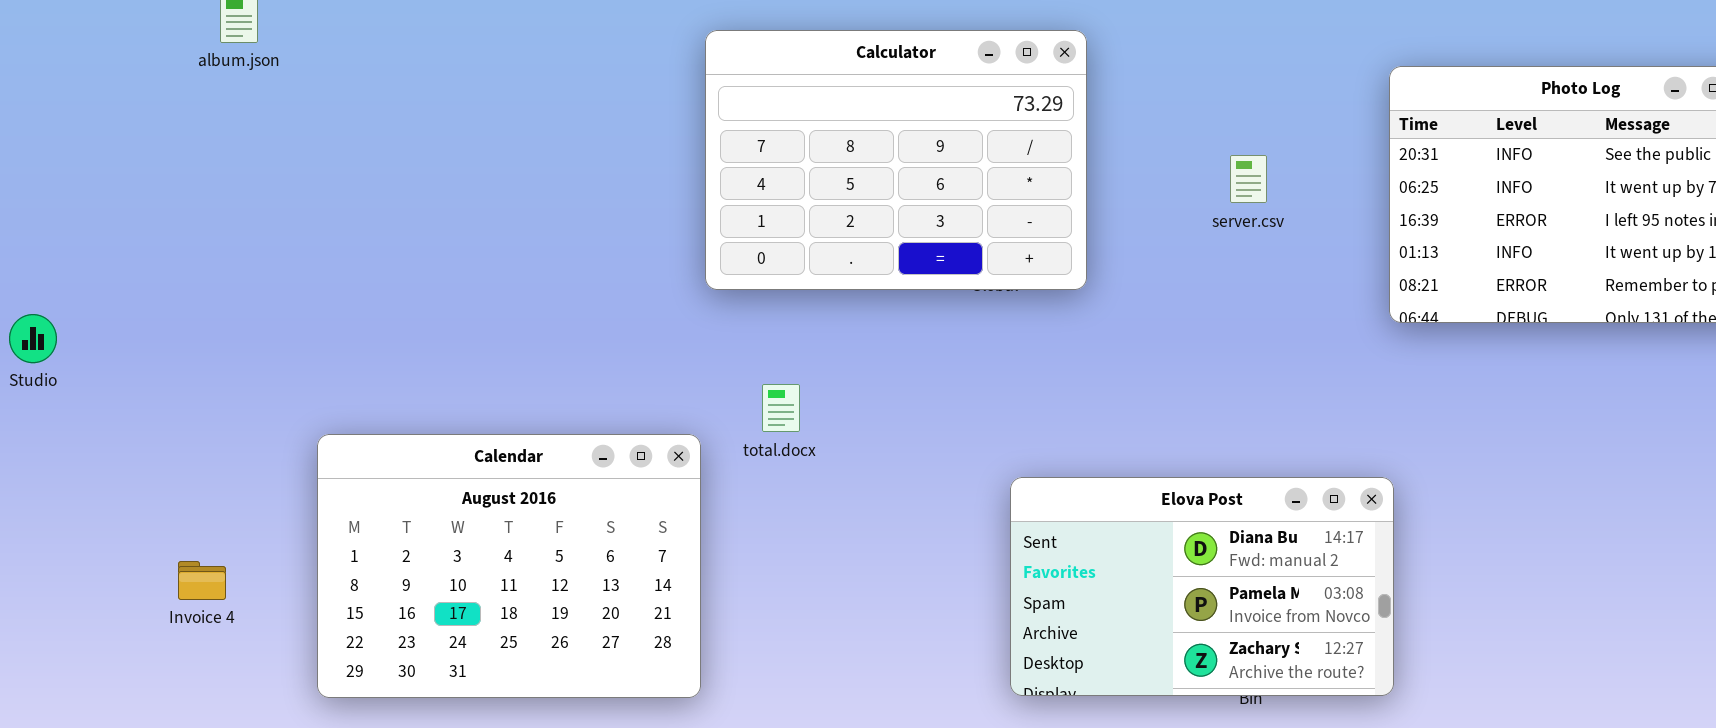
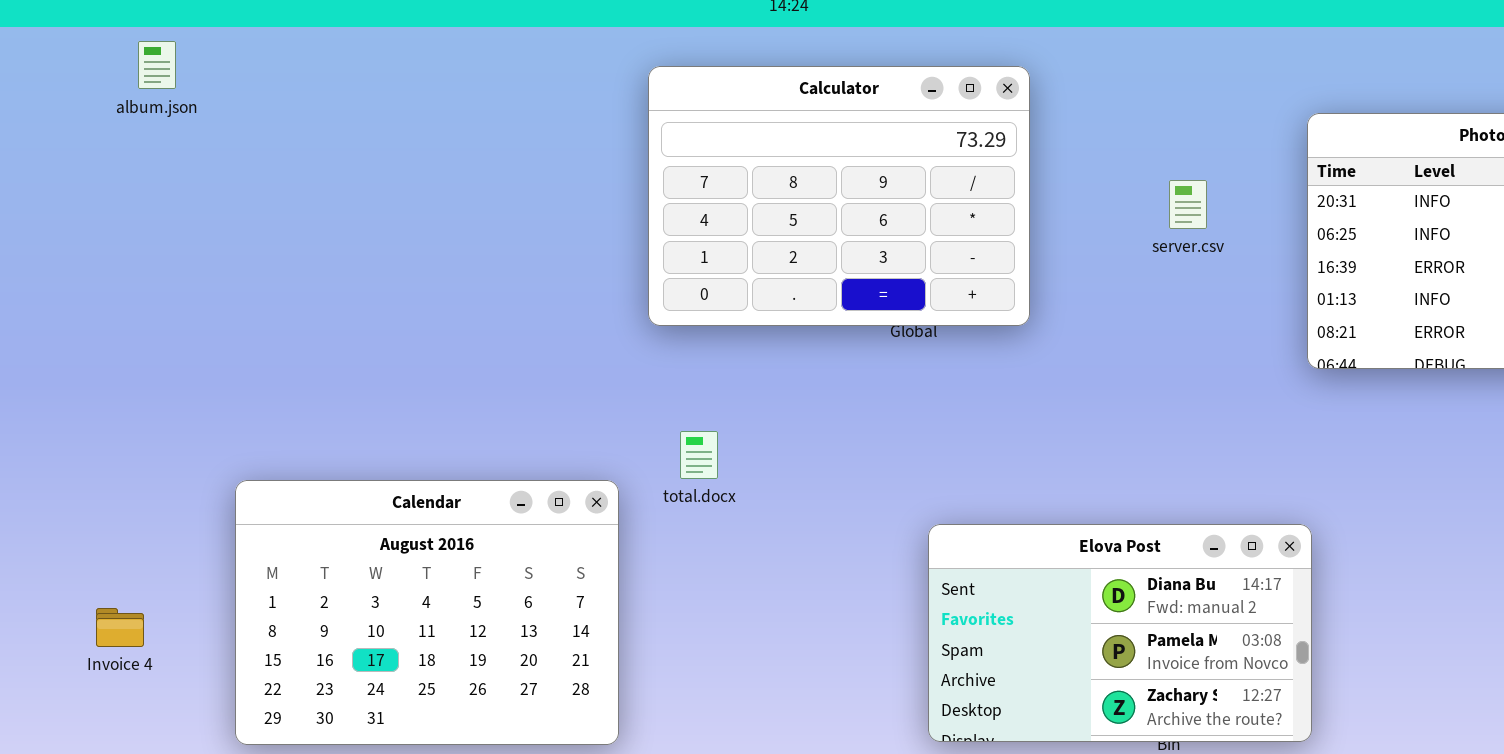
Calculator: [705,30,1087,290] -> [648,66,1030,326], moved
server.csv: [1230,155,1267,203] -> [1169,180,1207,229], moved

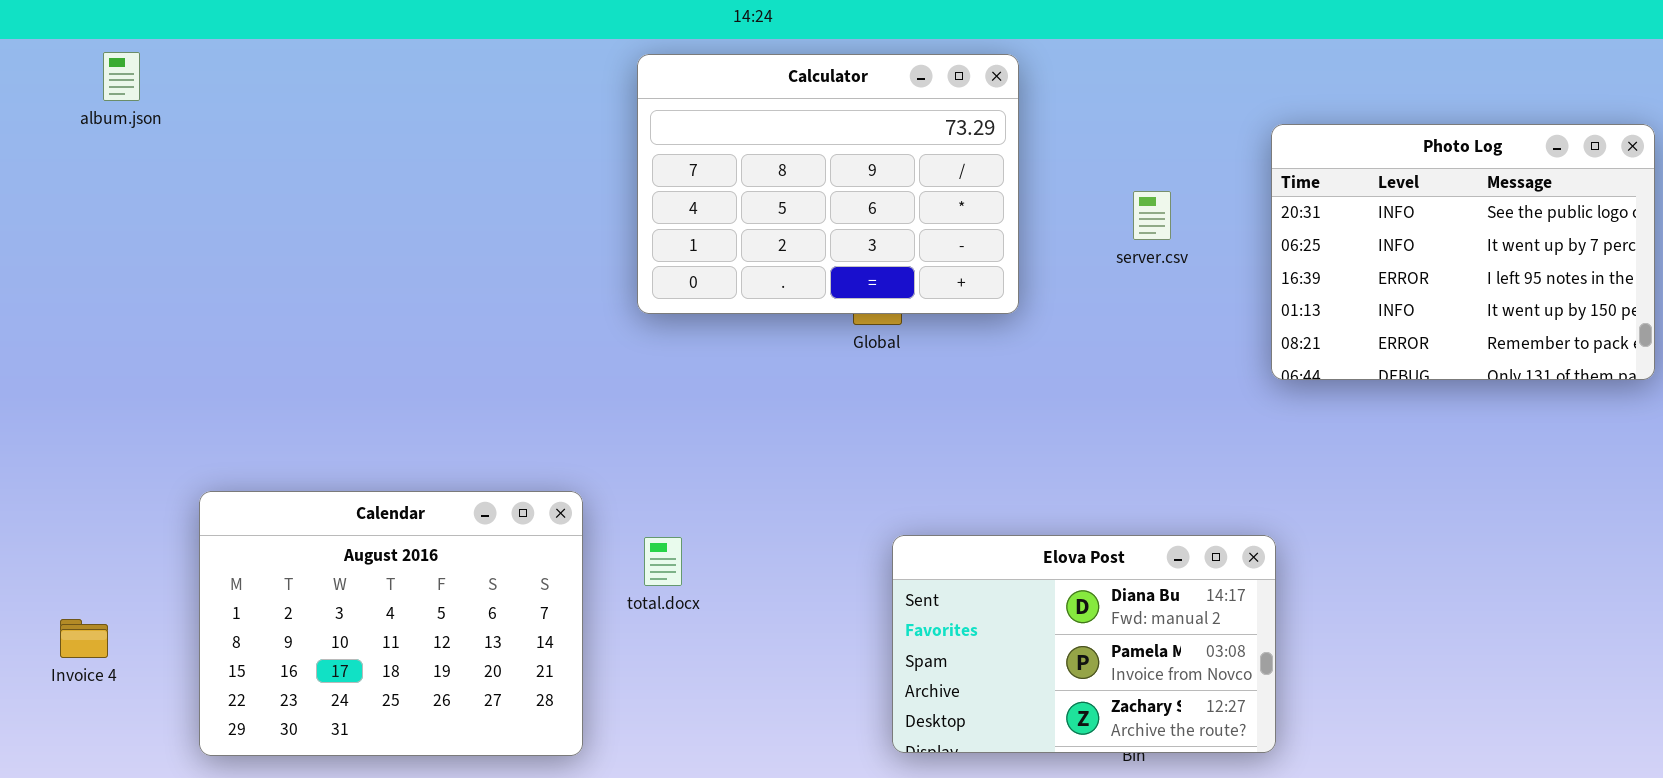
Calculator: [648,66,1030,326] -> [637,54,1019,314], moved
total.docx: [680,431,718,479] -> [644,537,682,586], moved

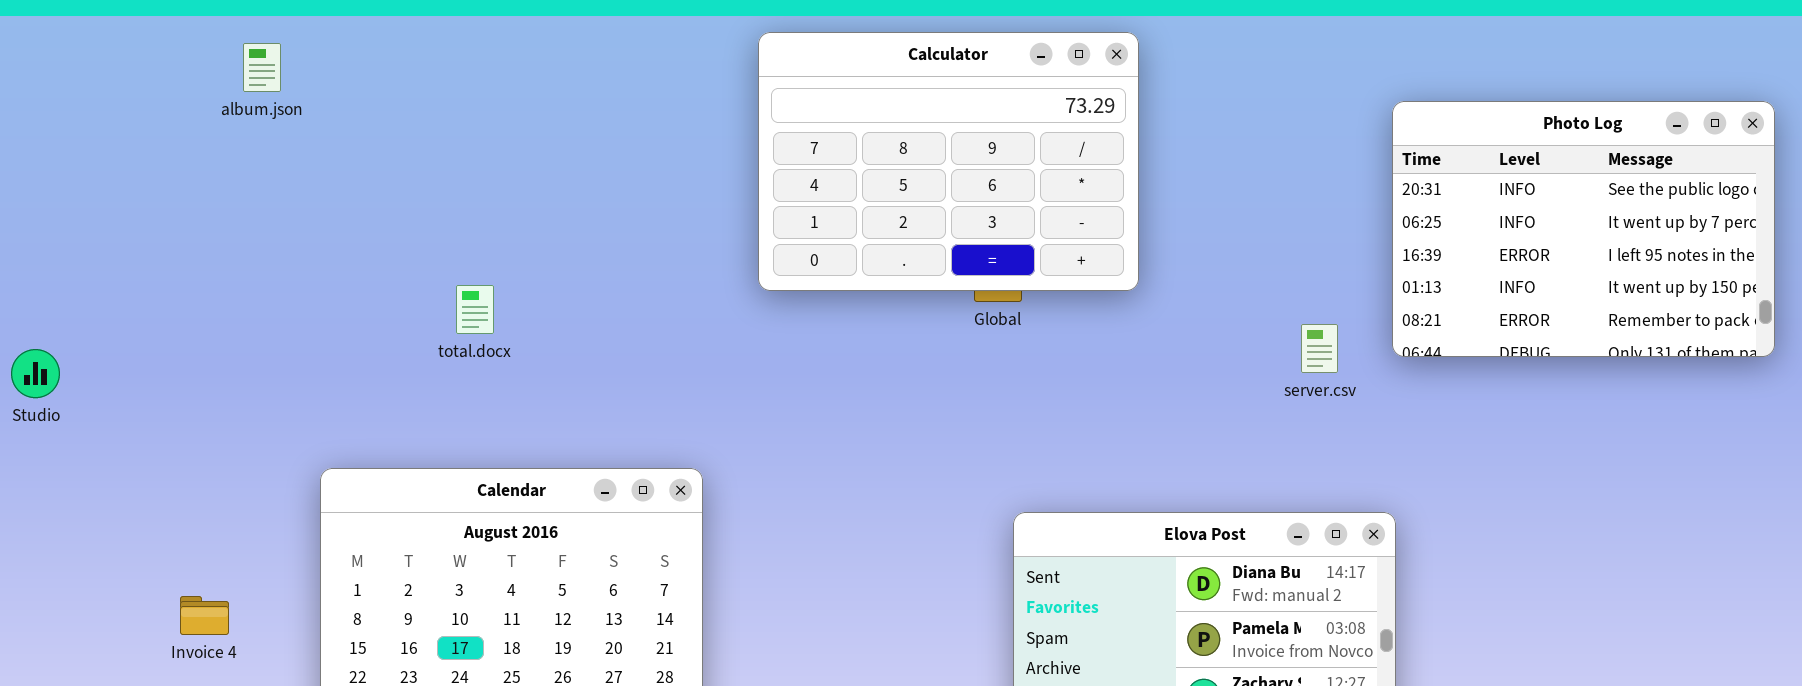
album.json: [103,52,140,101] -> [243,43,281,92], moved
server.csv: [1133,191,1171,240] -> [1301,324,1338,373], moved
total.docx: [644,537,682,586] -> [456,285,494,334], moved

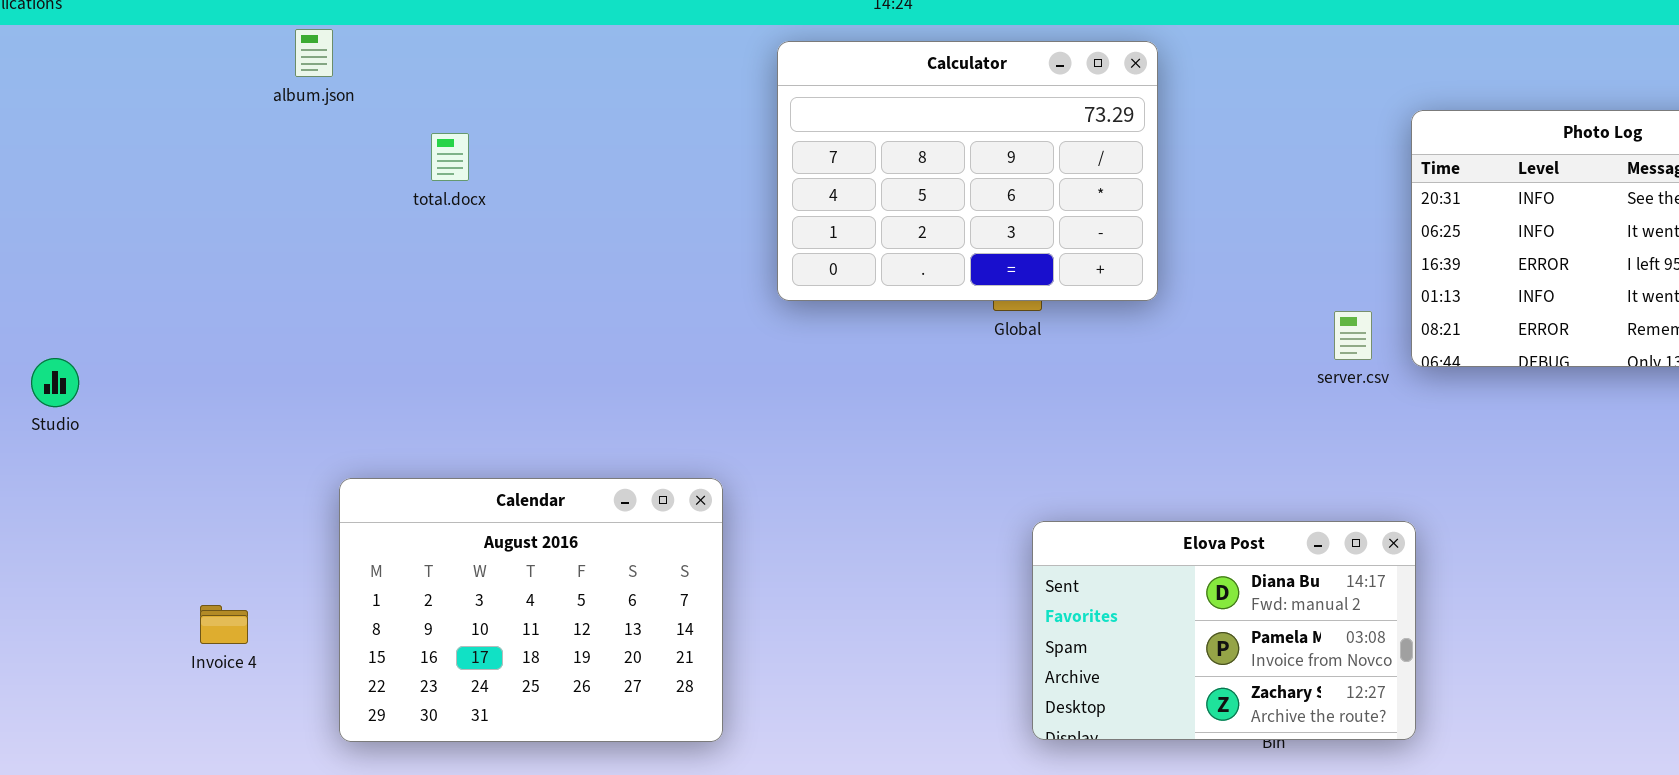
album.json: [243,43,281,92] -> [295,29,333,77], moved
total.docx: [456,285,494,334] -> [431,133,469,181], moved
server.csv: [1301,324,1338,373] -> [1334,311,1372,360], moved

